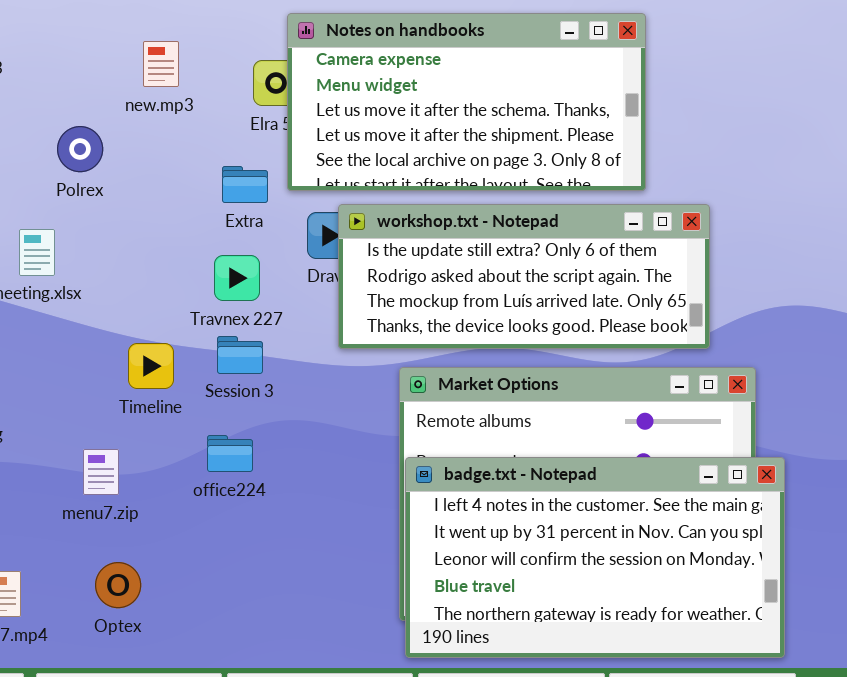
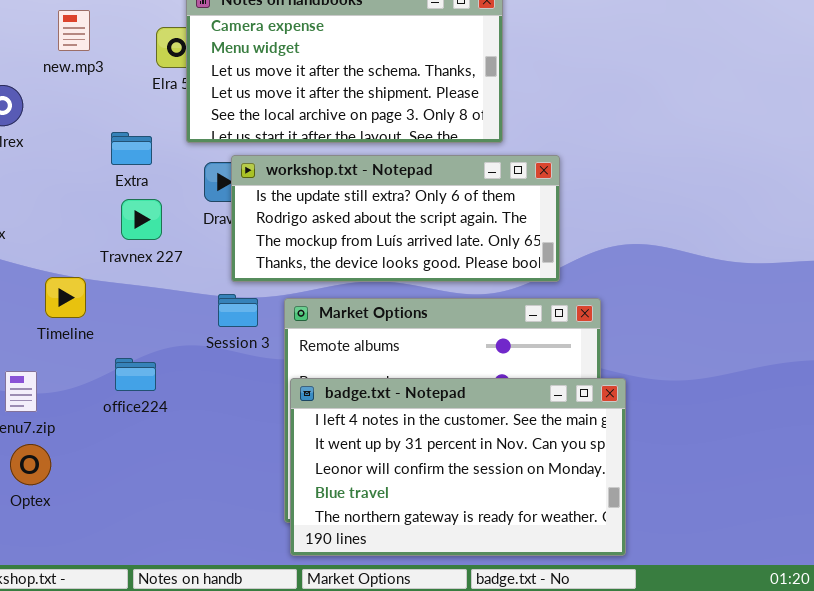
Extra: [222,166,268,203] -> [111,132,152,165], moved
Session 3: [217,336,263,374] -> [218,294,258,327], moved
Optex: [95,562,141,608] -> [10,444,51,485], moved

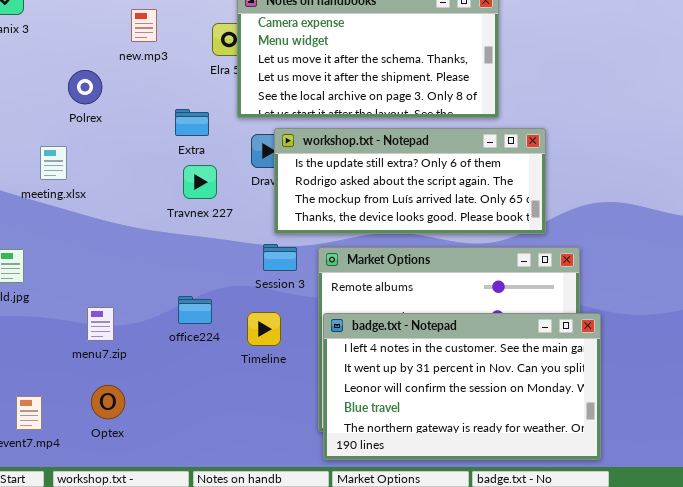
Timeline: [45,277,86,318] -> [247,312,281,346], moved
Optex: [10,444,51,485] -> [91,385,125,419], moved

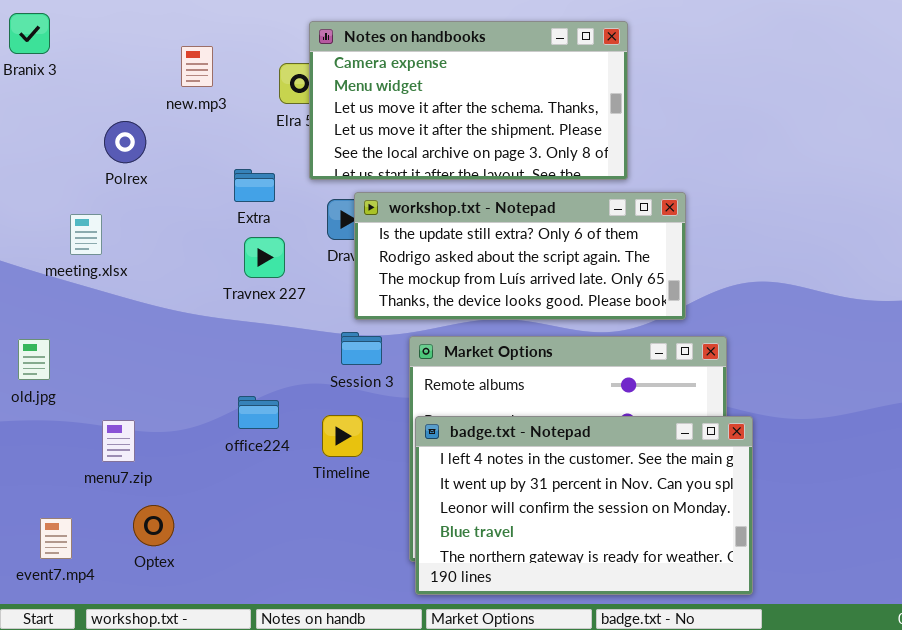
menu7.zip: [87,307,114,341] -> [102,420,135,462], moved

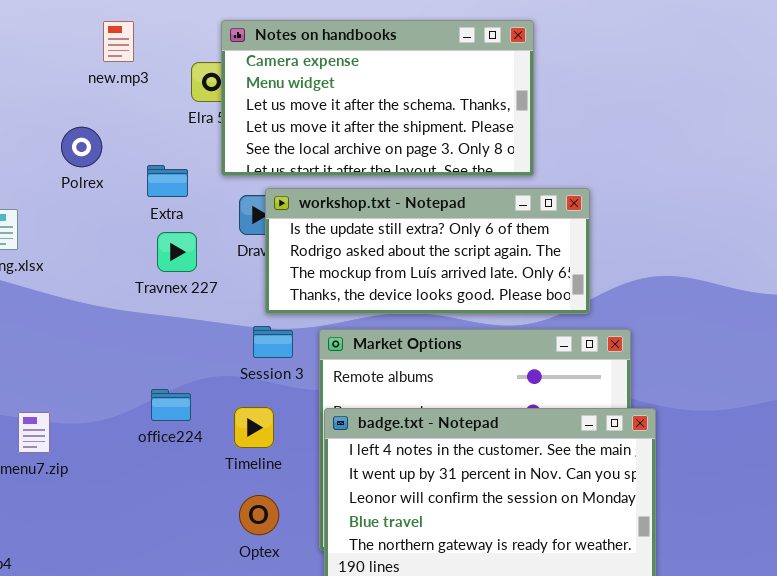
new.mp3: [181,46,213,87] -> [103,21,134,62], moved
Polrex: [104,121,146,163] -> [61,127,102,167], moved
Optex: [133,505,174,546] -> [239,495,279,535], moved

